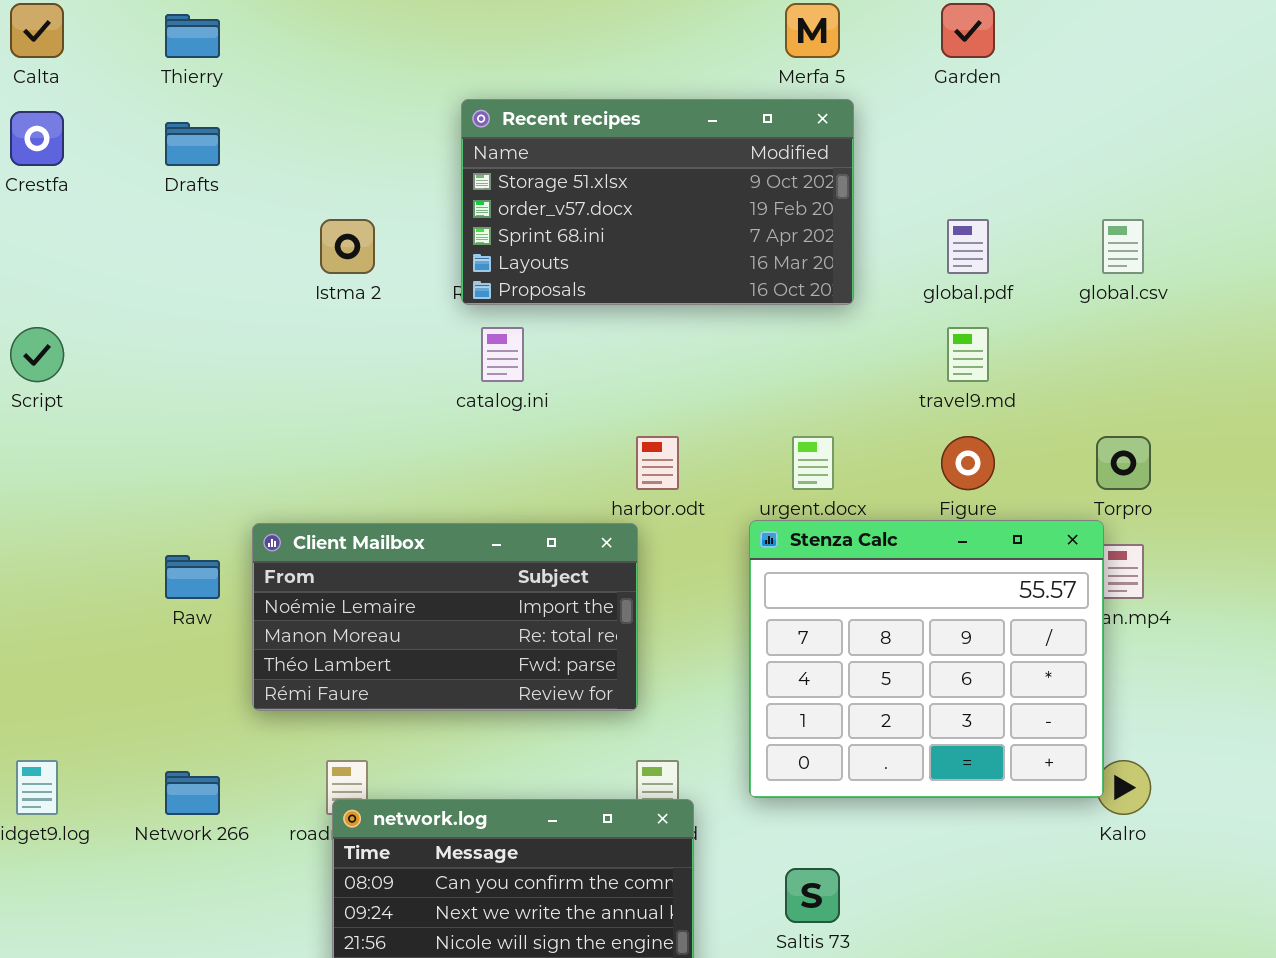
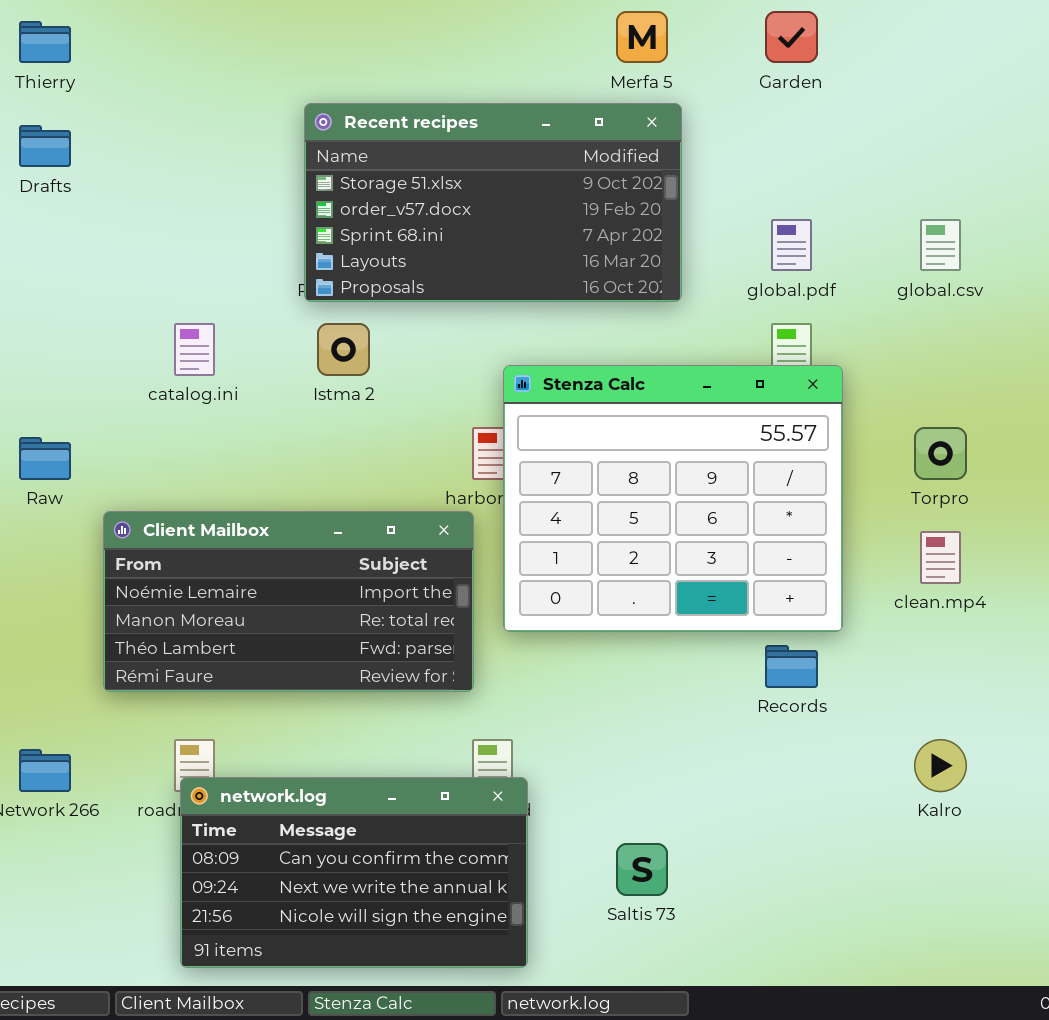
Istma 2: [320,219,375,274] -> [317,323,370,376], moved
catalog.ini: [481,327,524,382] -> [174,323,215,376], moved
Stenza Calc: [749,520,1104,798] -> [503,365,843,632], moved
Raw: [165,555,220,599] -> [19,437,71,480], moved

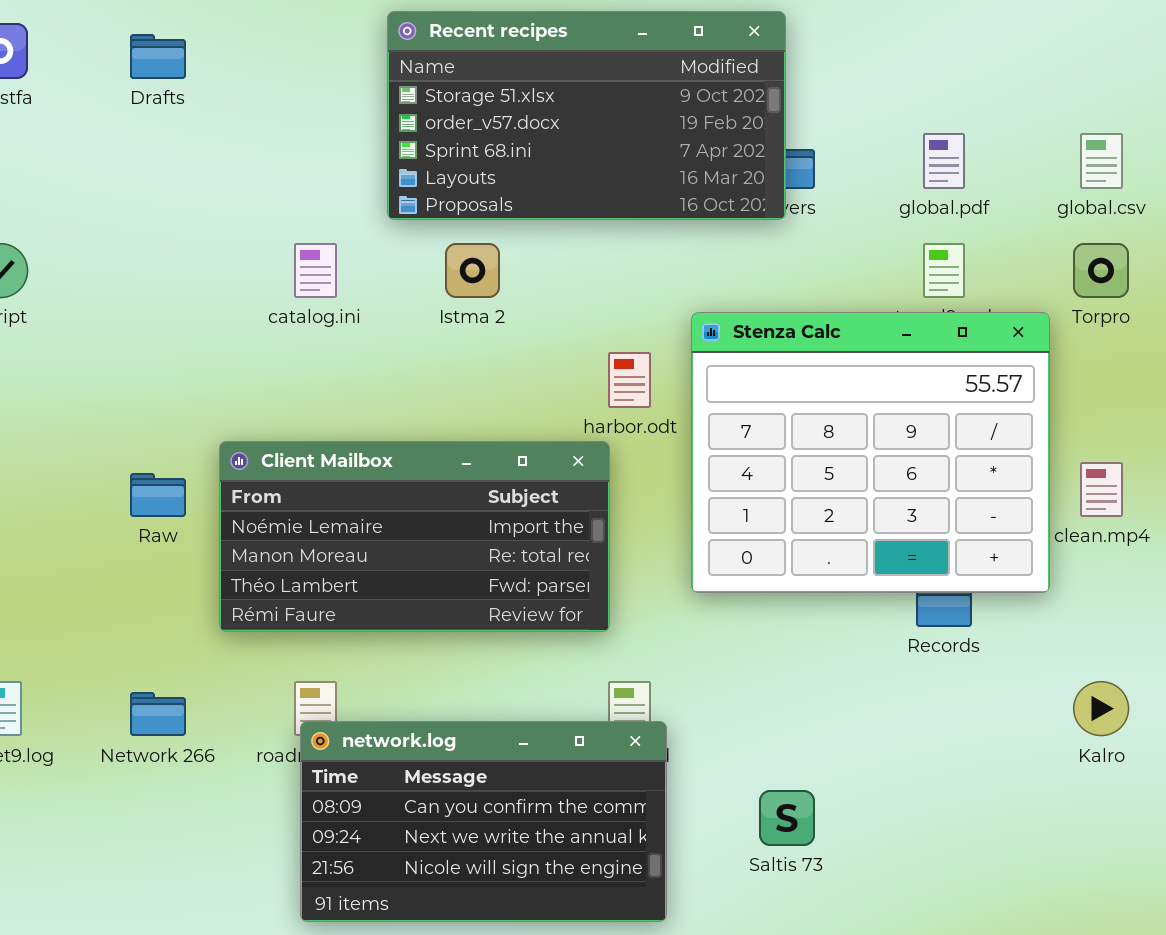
Recent recipes: [304,103,682,302] -> [387,11,786,220], moved
Stenza Calc: [503,365,843,632] -> [691,312,1050,593], moved
Torpro: [914,427,967,480] -> [1073,243,1129,298], moved
Raw: [19,437,71,480] -> [130,473,186,517], moved

